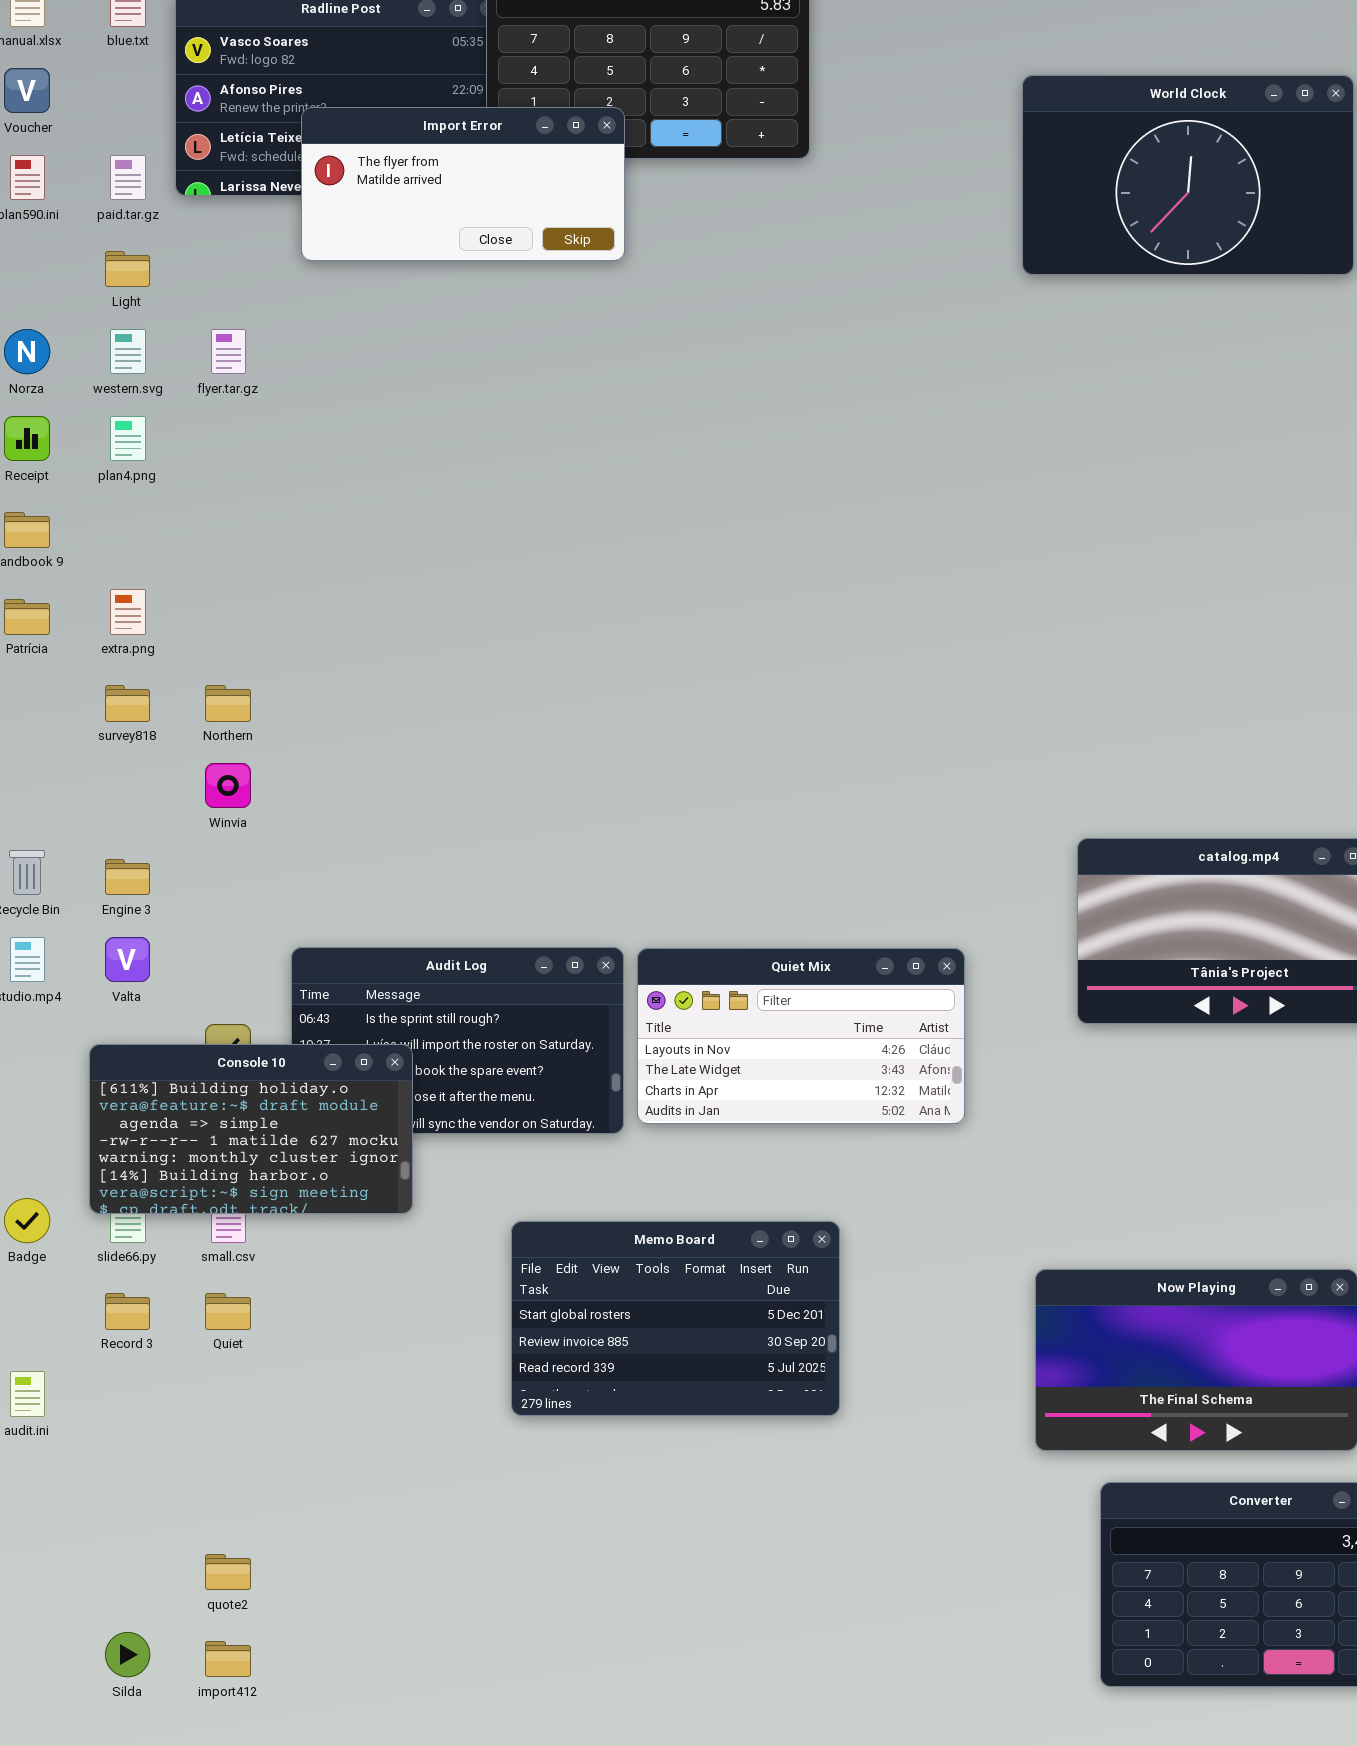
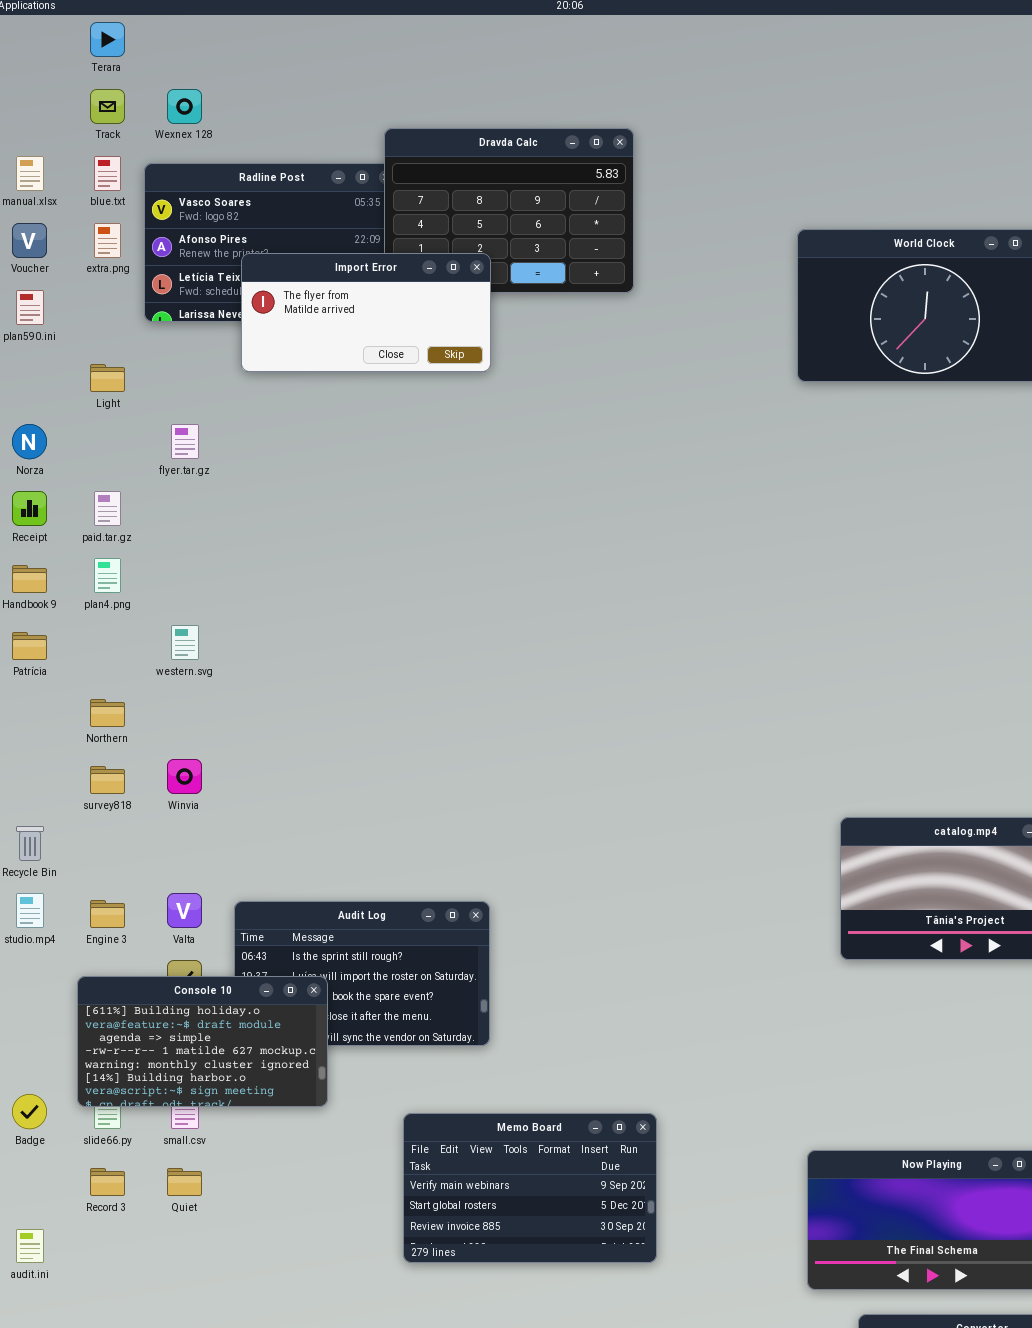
paid.tar.gz: [110,155,146,200] -> [94,491,121,526], moved
western.svg: [110,329,146,374] -> [171,625,199,660], moved
plan4.png: [110,416,146,461] -> [94,558,121,593], moved
extra.png: [110,589,146,635] -> [94,223,121,258], moved
survey818: [105,685,150,722] -> [90,766,125,794], moved
Northern: [205,685,251,722] -> [90,699,125,727], moved
Engine 3: [105,859,150,895] -> [90,900,125,928], moved
Valta: [105,937,150,982] -> [167,893,202,928], moved
Quiet Mix: [637,948,965,1124] -> none, closed
Memo Board: [511,1221,840,1416] -> [403,1113,657,1263], scrolled up 1 row

